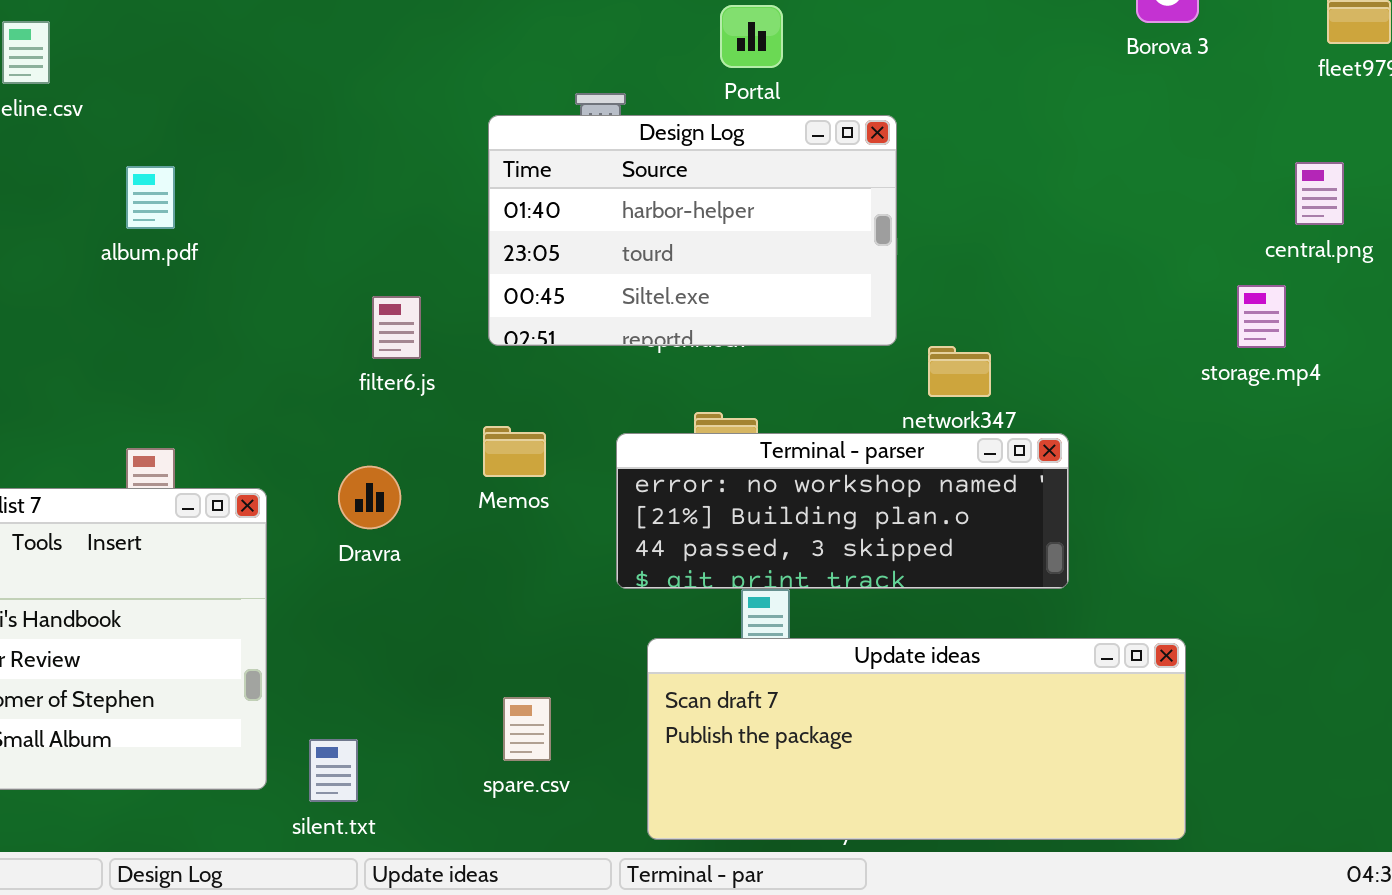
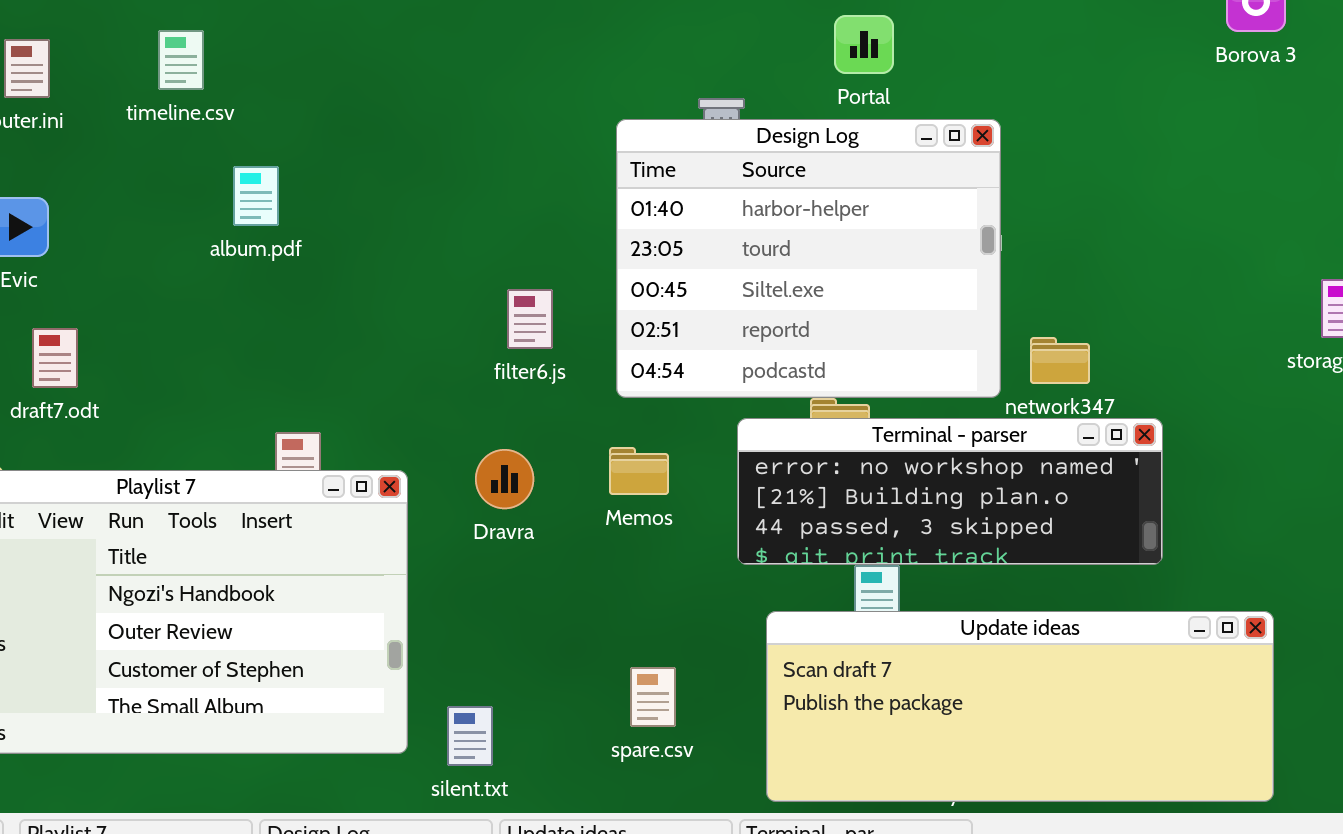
Design Log: [488,115,897,346] -> [616,119,1001,398], resized
album.pdf: [126,166,175,229] -> [233,166,279,226], moved
Memos: [483,426,546,477] -> [609,447,669,495], moved

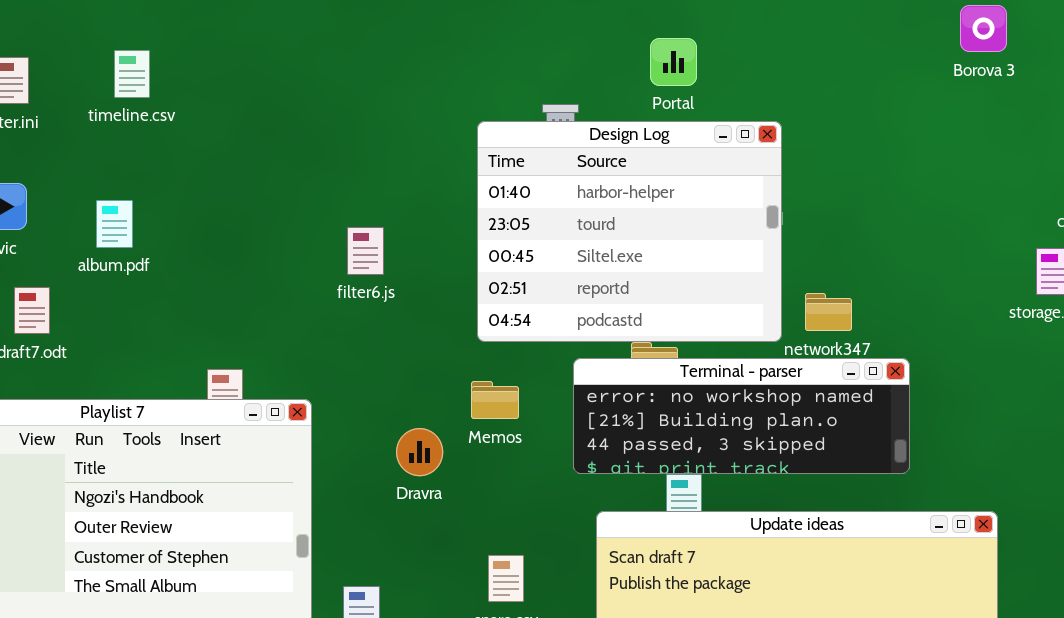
album.pdf: [233,166,279,226] -> [96,200,133,248], moved
filter6.js: [507,289,553,349] -> [347,227,384,275], moved
Dravra: [475,449,534,509] -> [396,428,443,476], moved

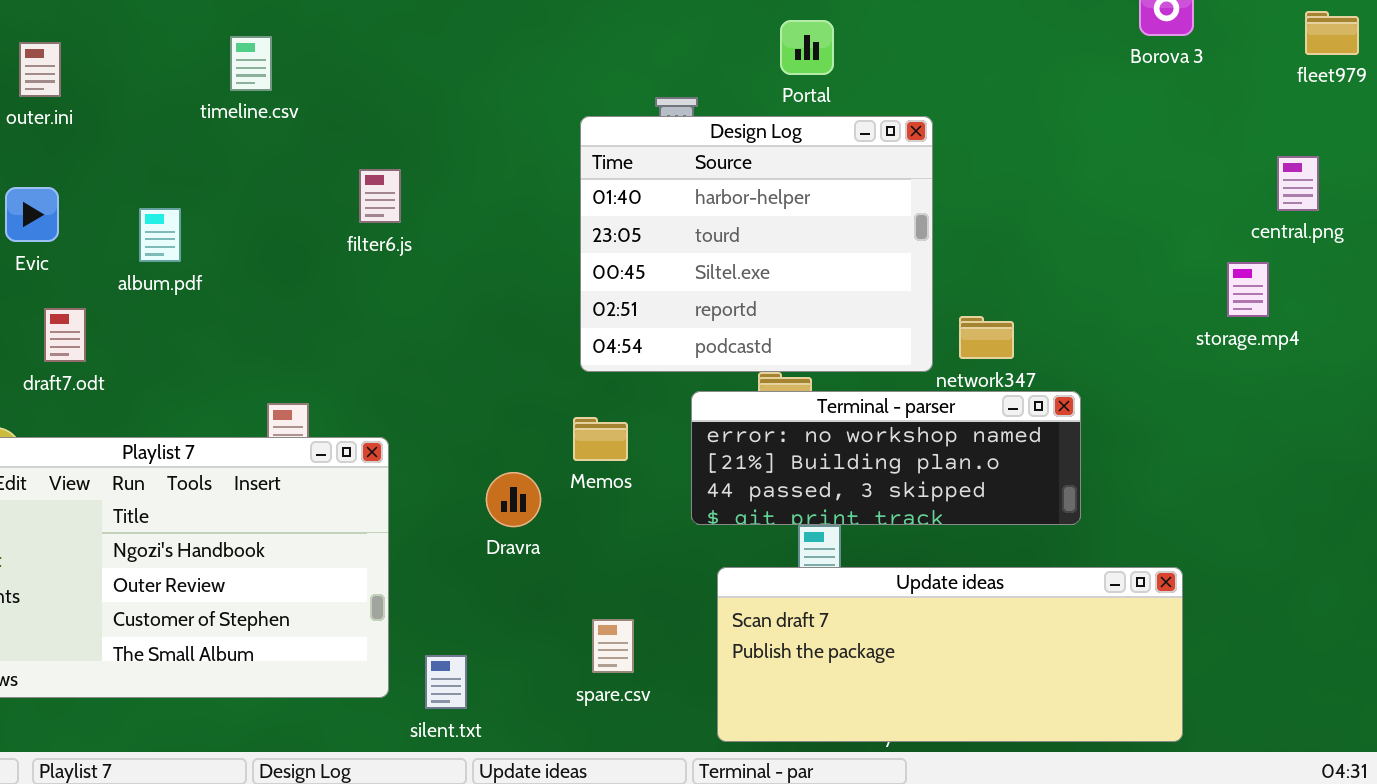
timeline.csv: [114,50,150,98] -> [230,36,272,91], moved
filter6.js: [347,227,384,275] -> [359,169,401,223], moved

